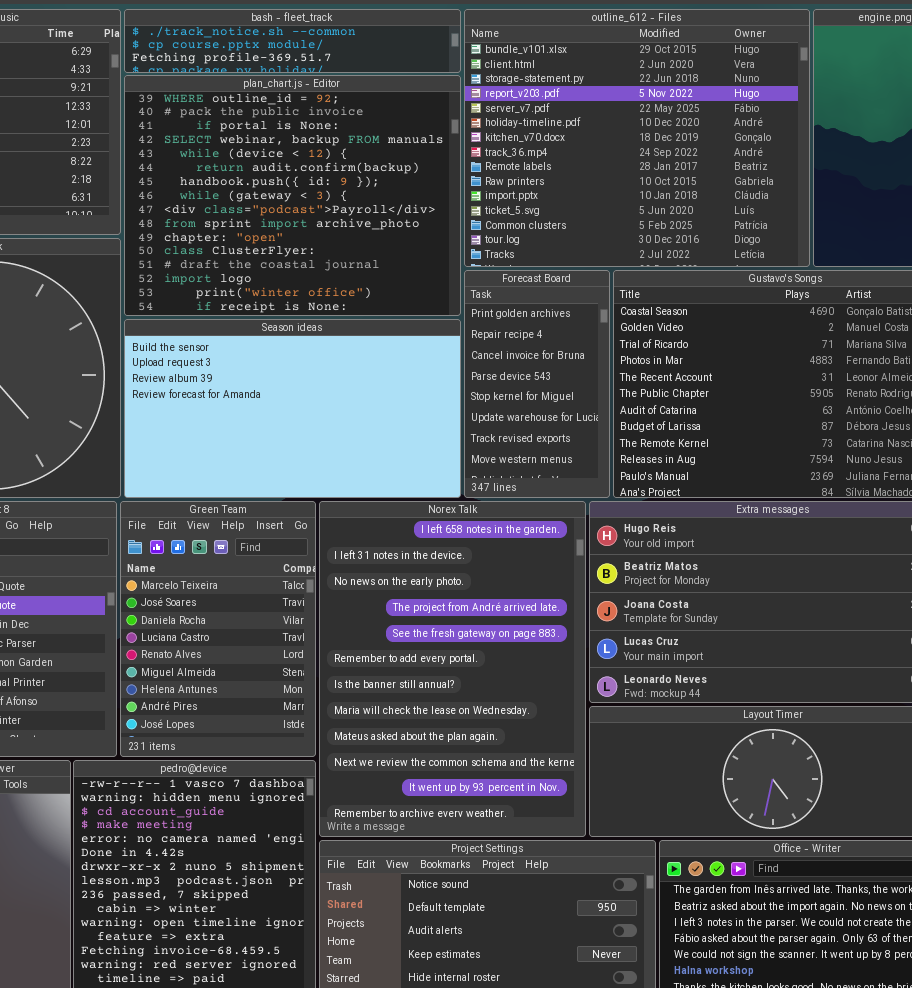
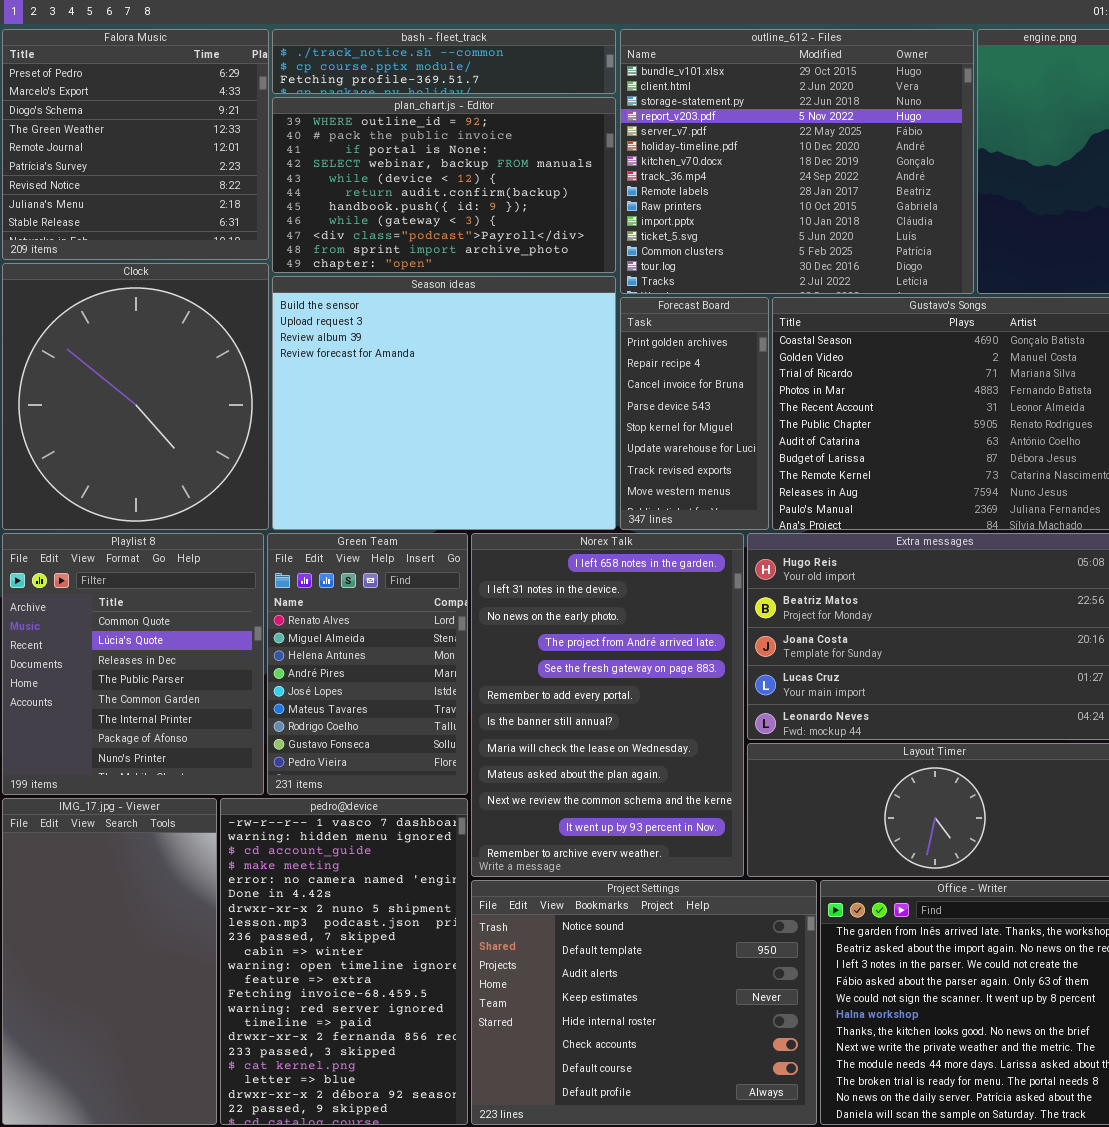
plan_chart.js - Editor: [124,75,461,316] -> [272,97,616,273], resized
Season ideas: [124,319,461,498] -> [272,276,616,530], resized
Green Team: [120,501,316,757] -> [267,533,468,795], scrolled down 4 rows

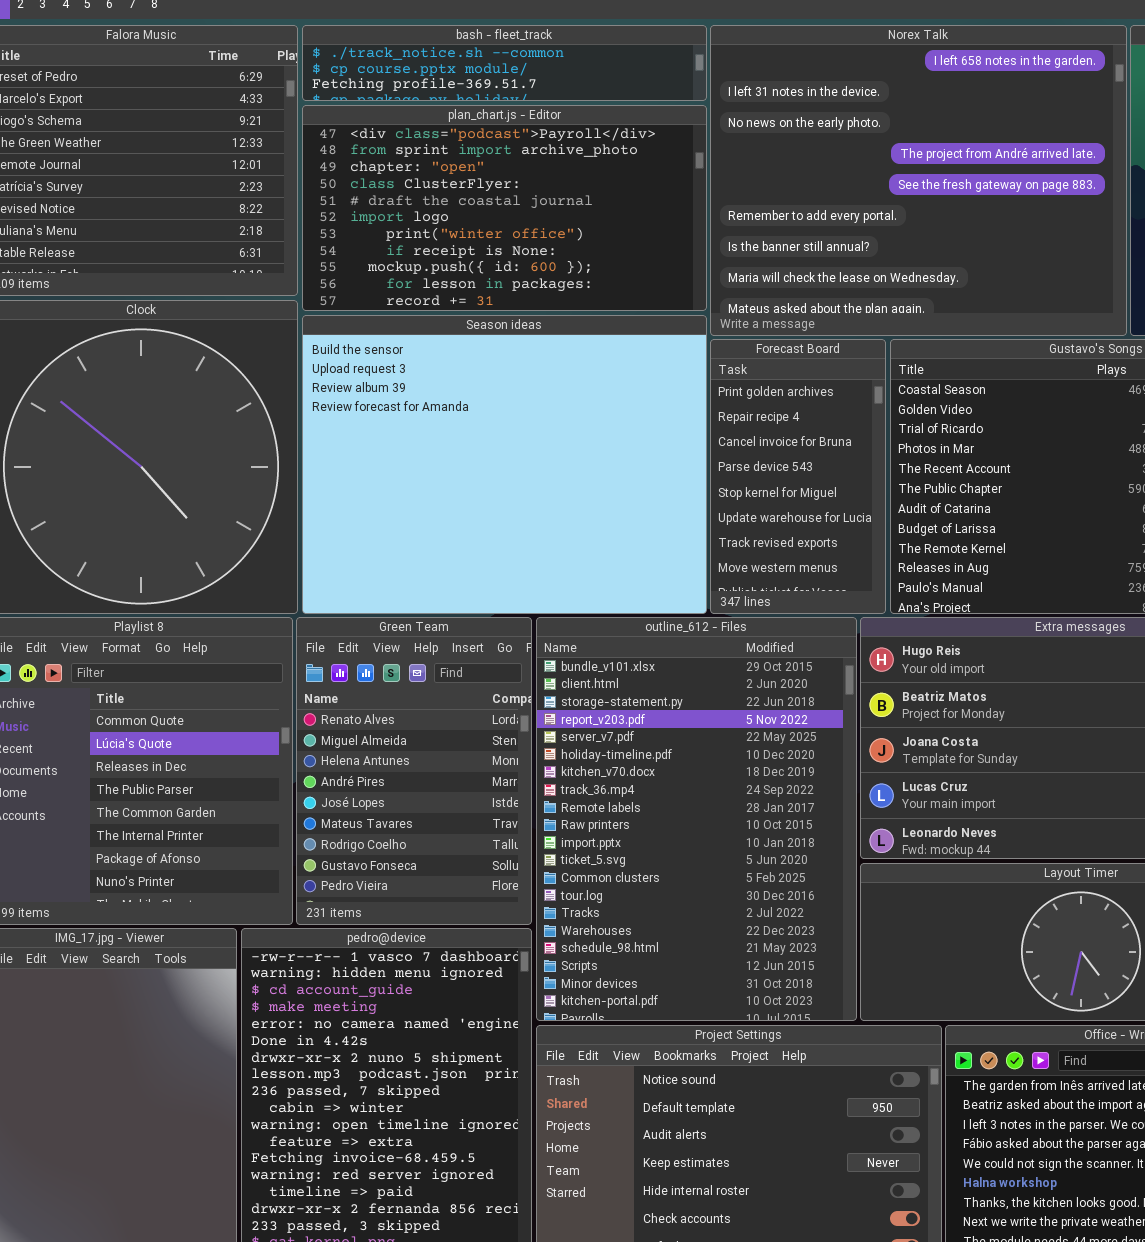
outline_612 - Files: [620,29,974,294] -> [536,617,857,1021], moved, resized
plan_chart.js - Editor: [272,97,616,273] -> [302,105,707,311], scrolled down 8 rows
Norex Talk: [471,533,744,877] -> [710,25,1127,336], moved, resized

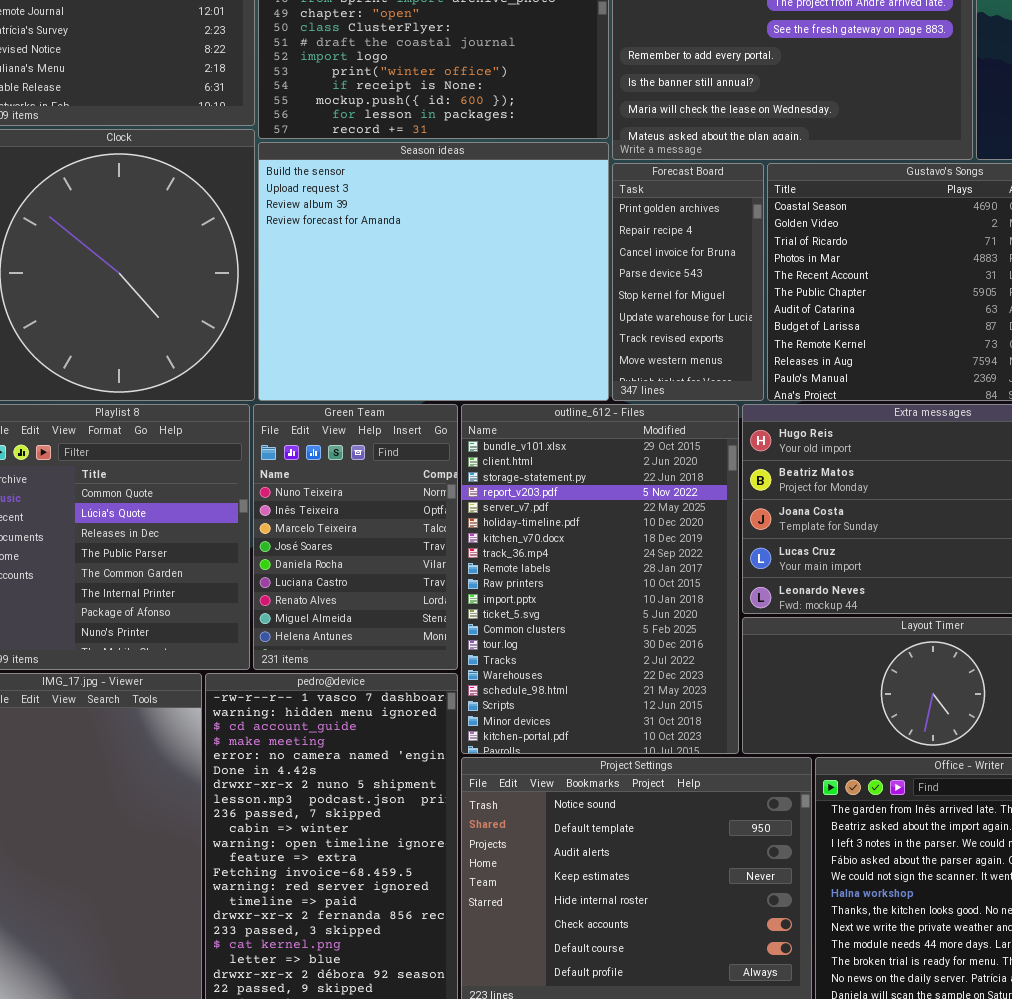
Green Team: [296,617,532,925] -> [253,404,458,670], scrolled up 6 rows

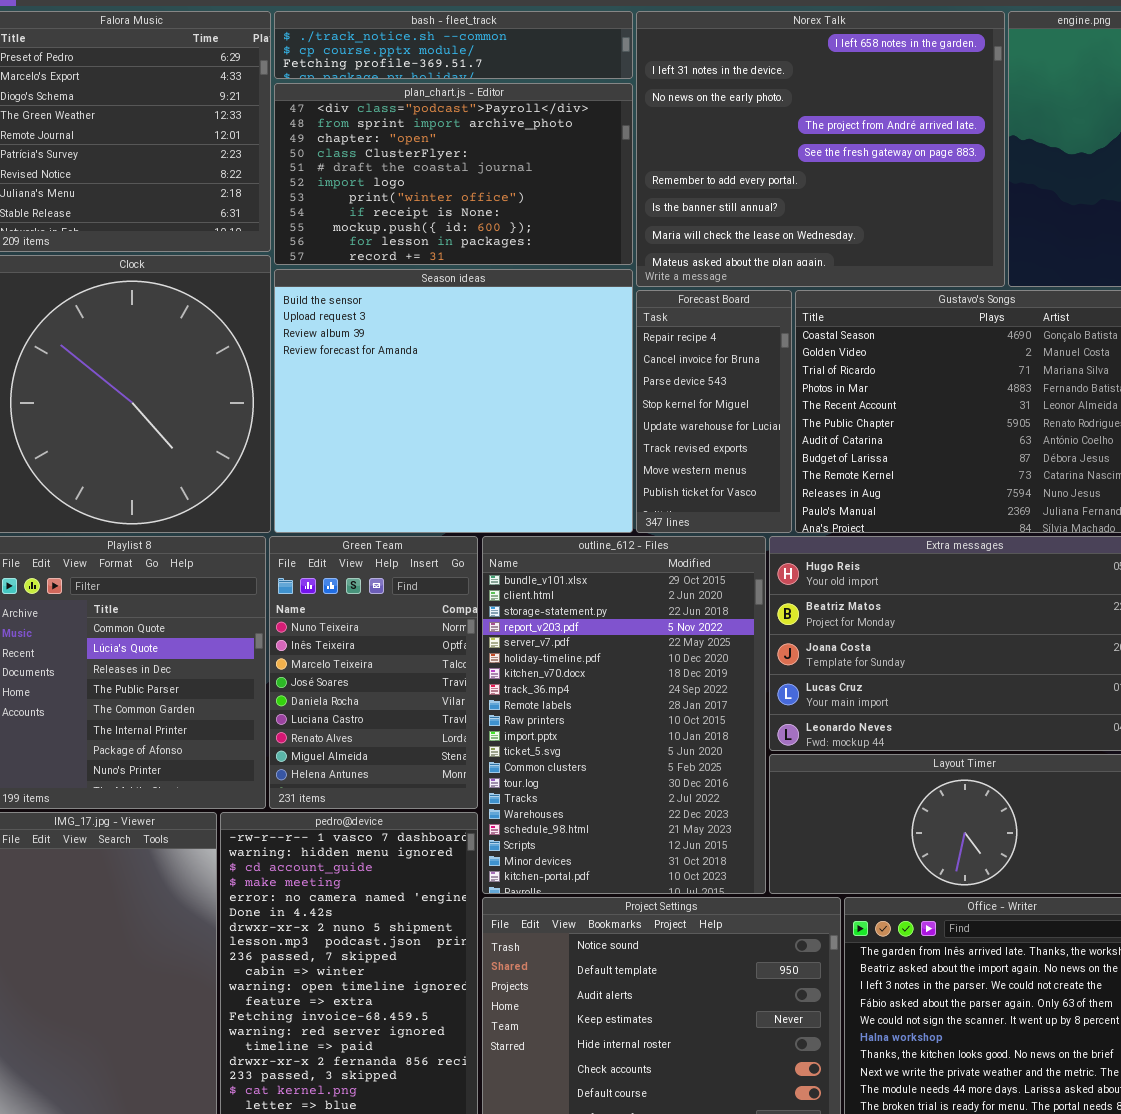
Forecast Board: [612,163,764,401] -> [636,290,792,533], scrolled down 1 row

